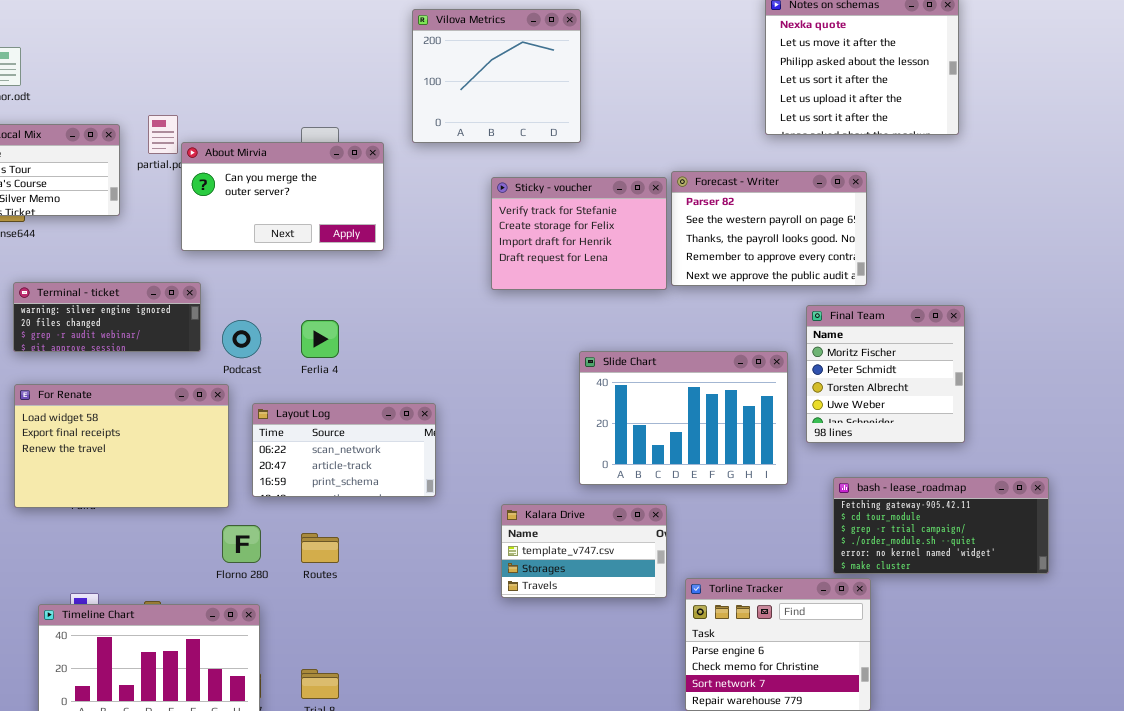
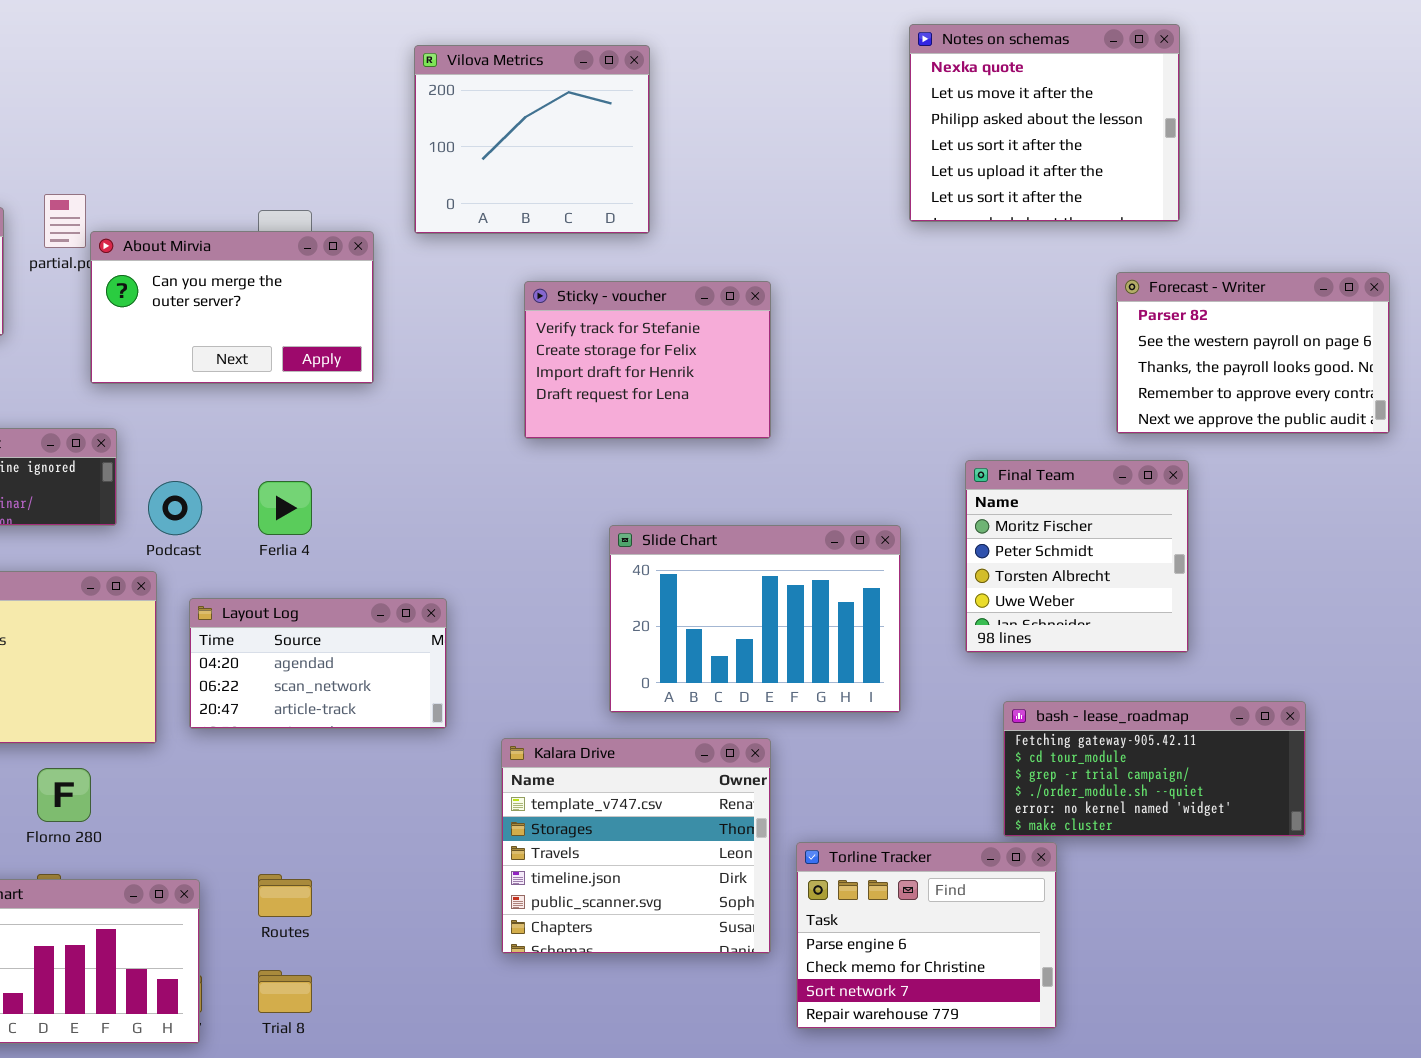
Forecast - Writer: [671,171,867,286] -> [1116,272,1390,434], moved
Slide Chart: [579,351,788,485] -> [609,525,901,713], moved
Layout Log: [252,403,436,497] -> [189,598,447,729], scrolled up 1 row
Kalara Drive: [501,504,667,598] -> [501,738,771,954], resized
Florno 280: [222,525,261,563] -> [37,768,91,822], moved
Routes: [301,533,339,563] -> [258,874,312,917], moved

